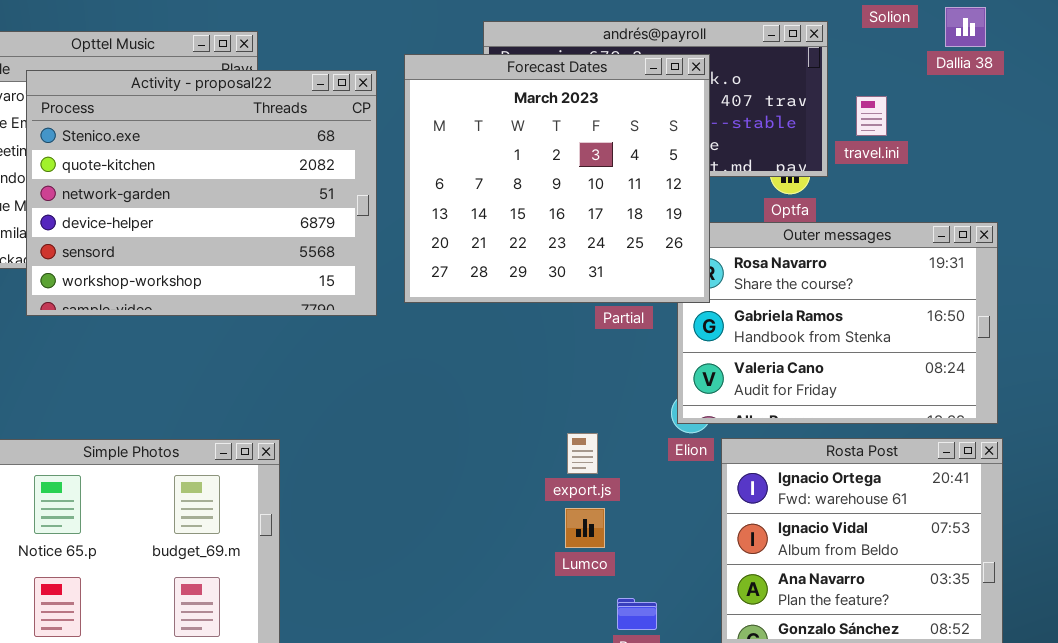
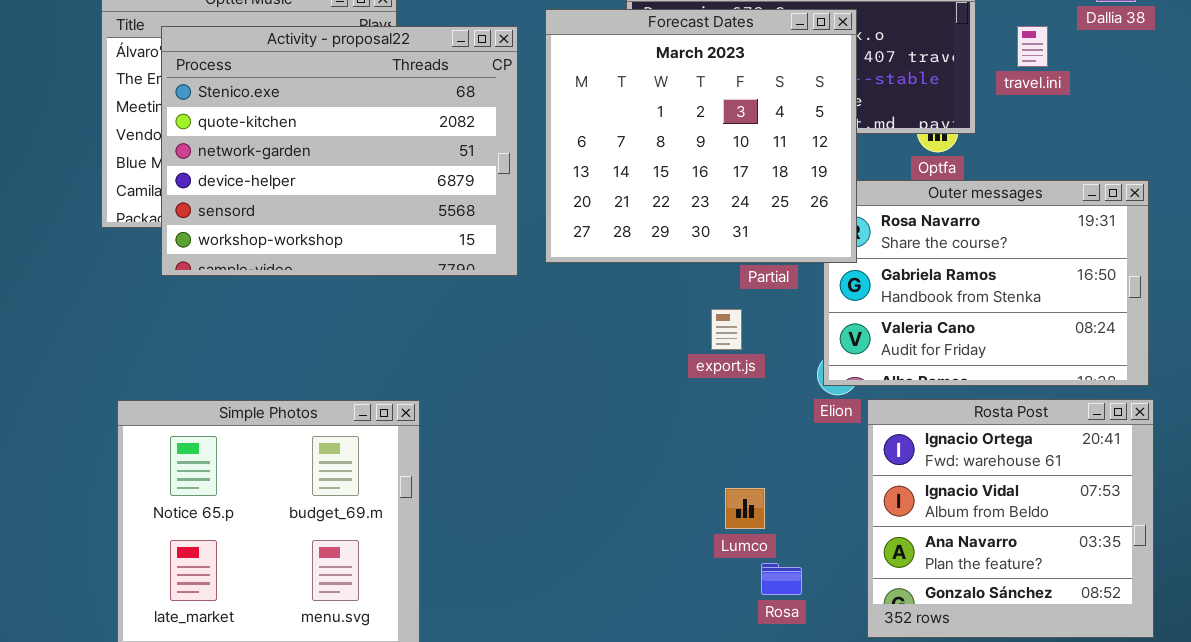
travel.ini: [856,96,887,136] -> [1017,26,1048,67], moved
export.js: [567,433,598,474] -> [711,309,742,350], moved
Lumco: [565,508,605,548] -> [725,488,765,529], moved

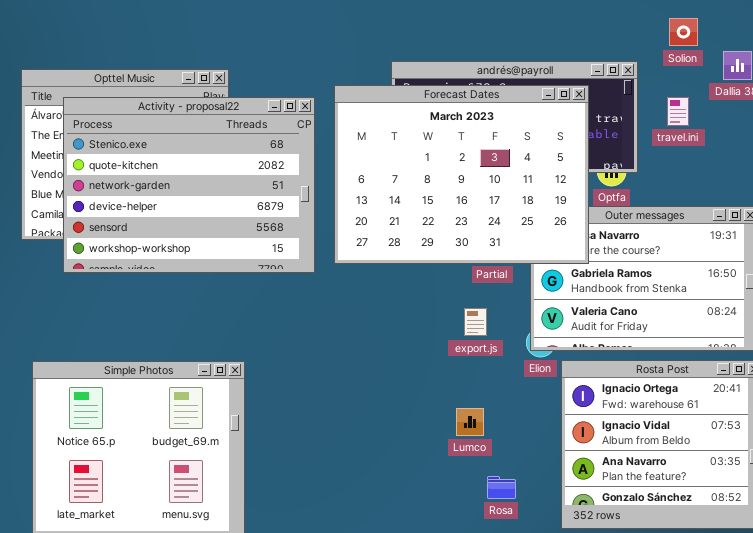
Forecast Dates: [545,9,857,263] -> [334,85,589,264], resized
export.js: [711,309,742,350] -> [464,308,487,336], moved
Lumco: [725,488,765,529] -> [456,408,484,436], moved

